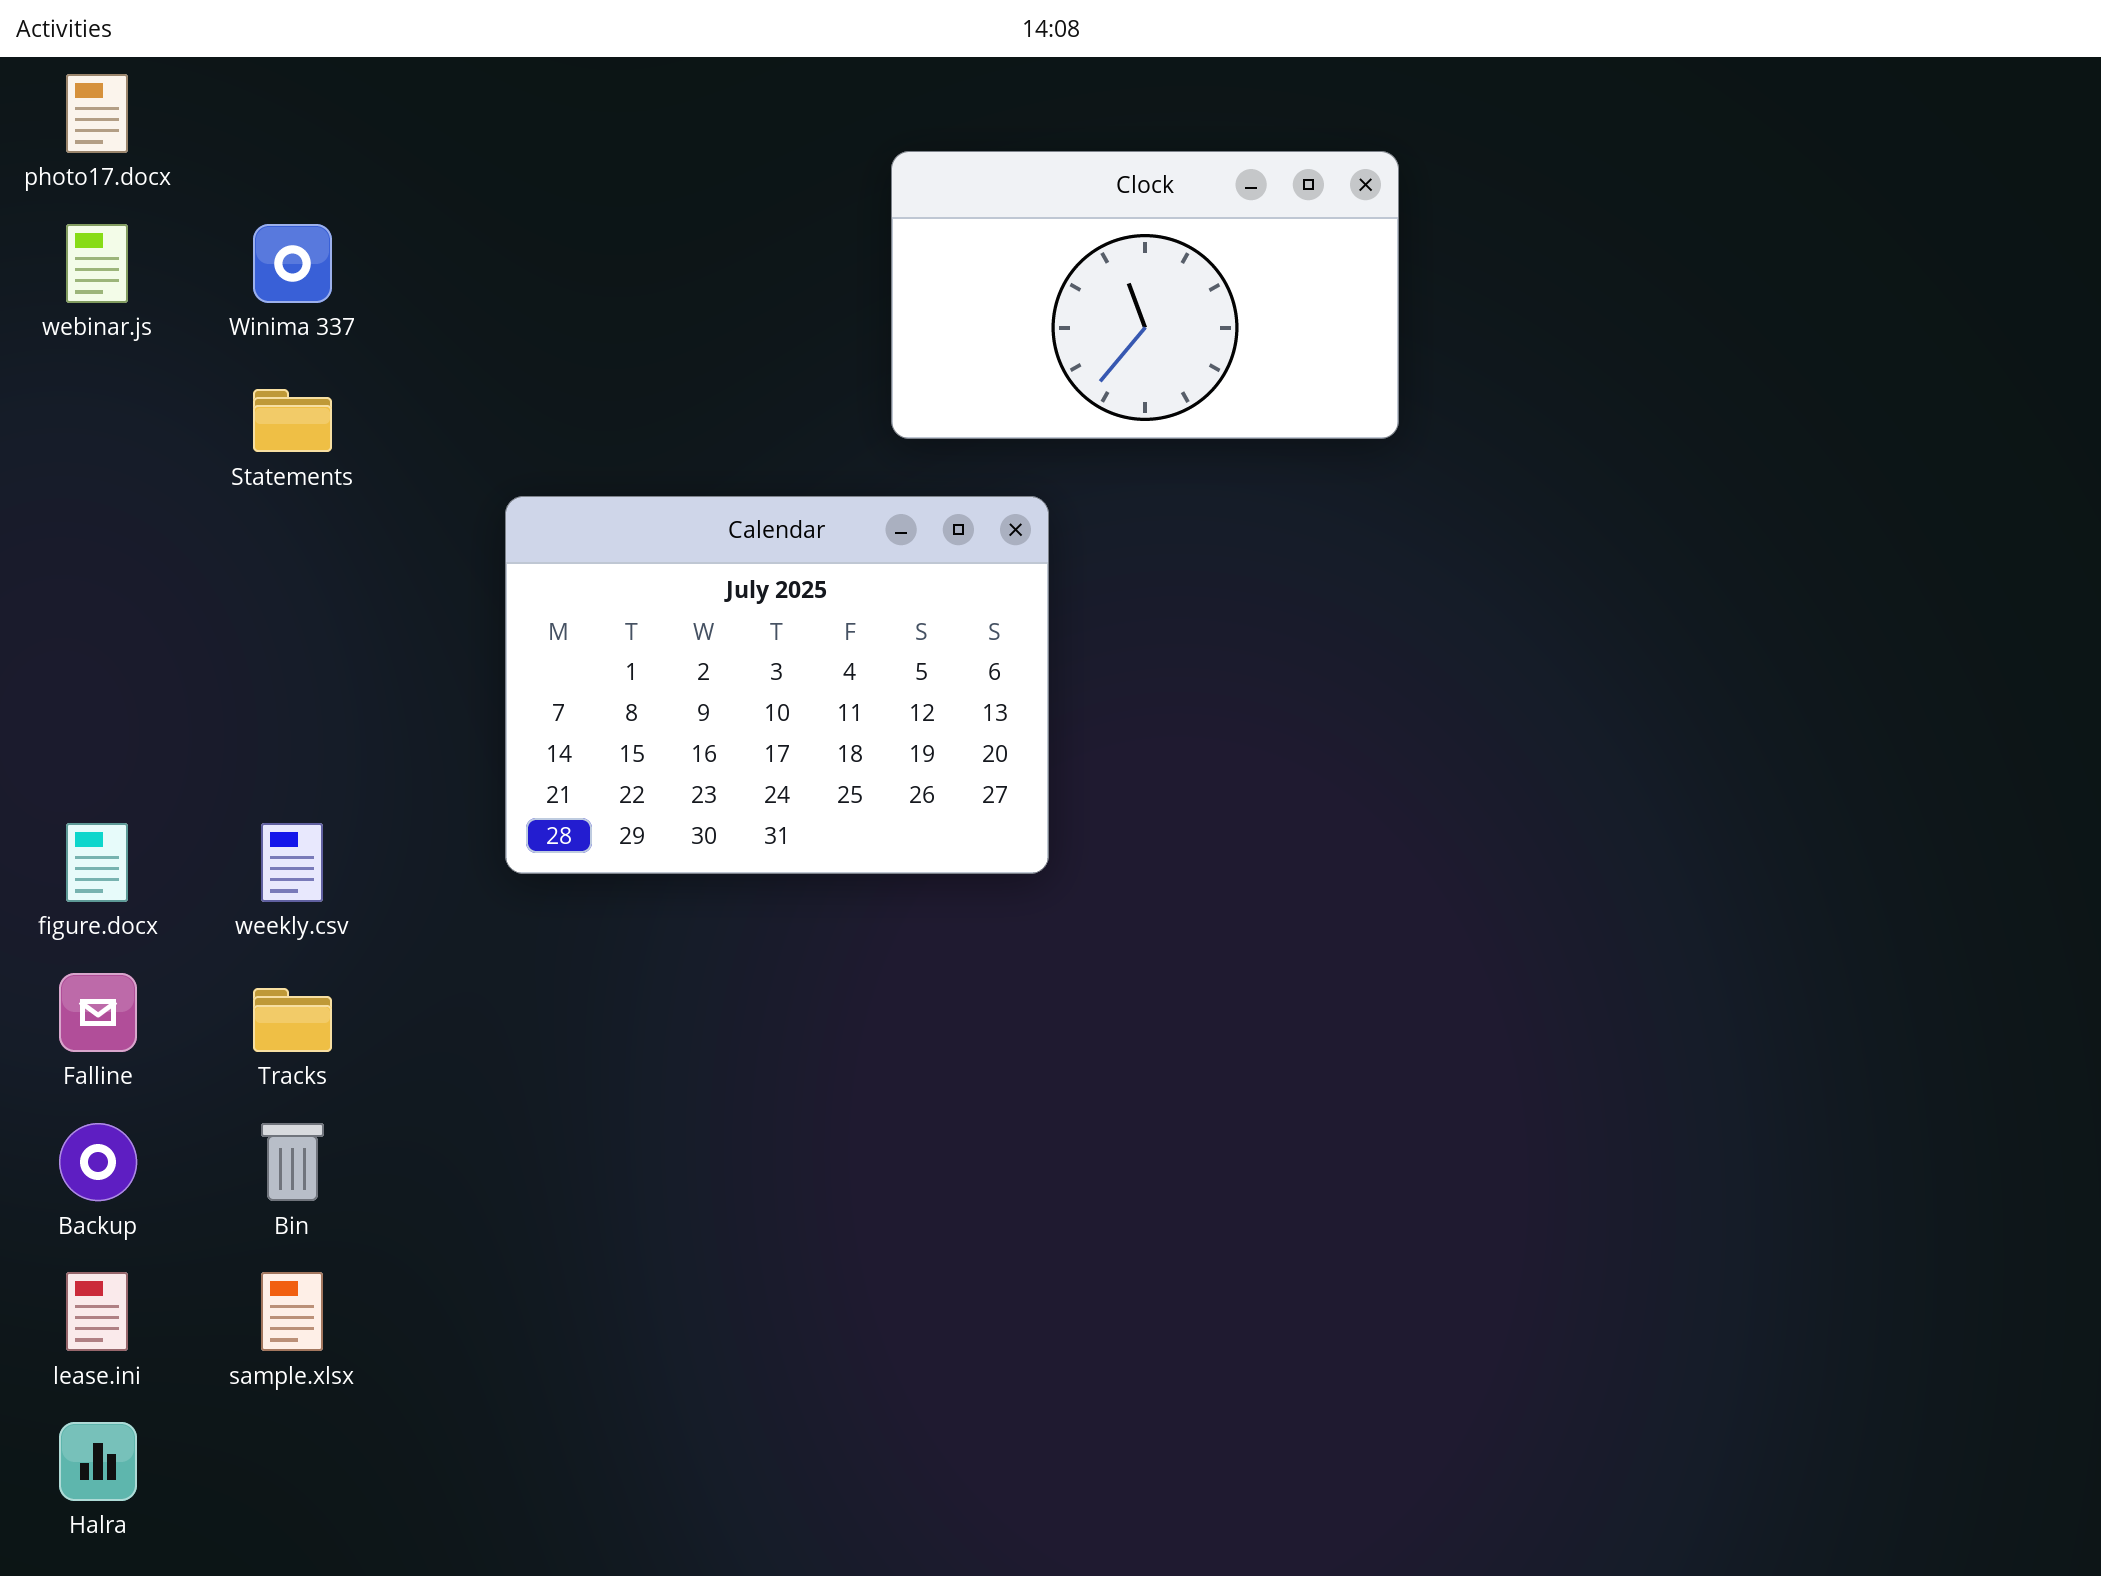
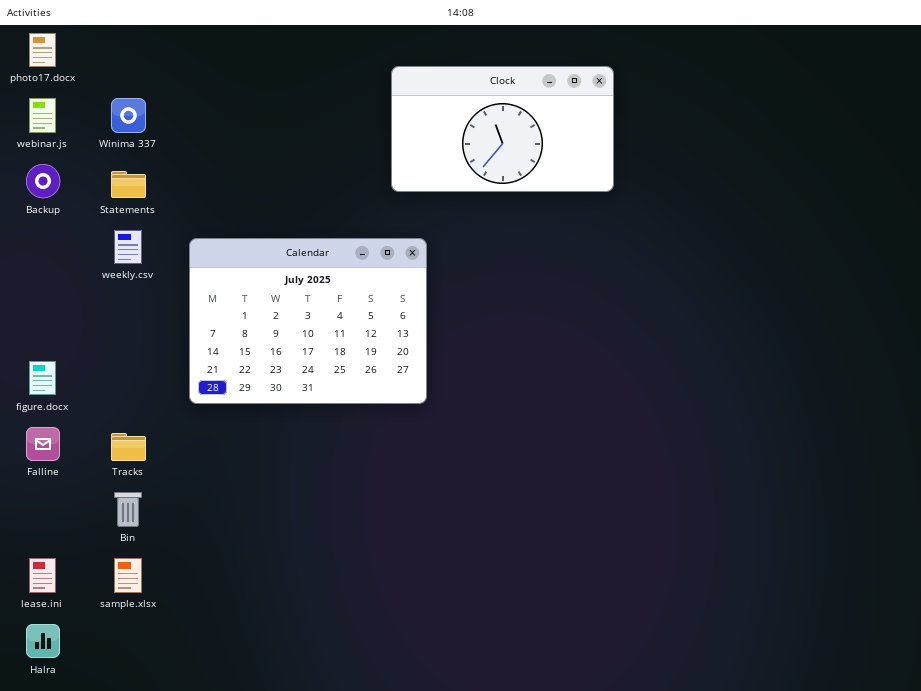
Calendar: [505,496,1049,874] -> [189,238,427,404], moved
weekly.csv: [261,823,323,902] -> [114,230,142,264], moved
Backup: [59,1123,137,1201] -> [26,164,60,198], moved

